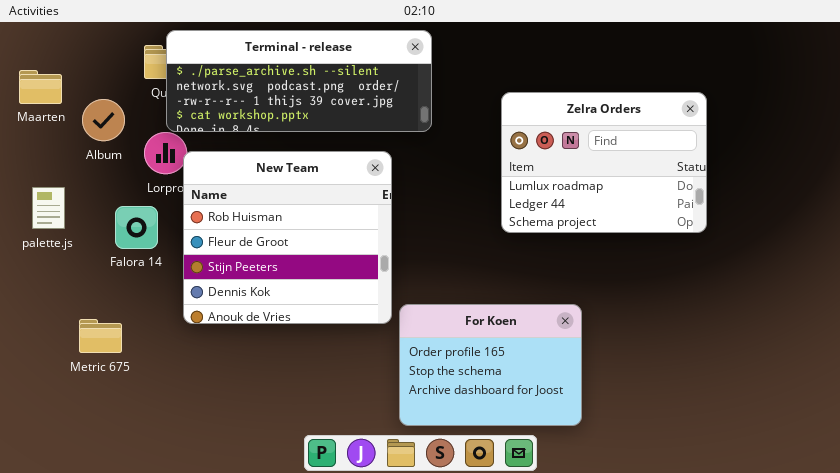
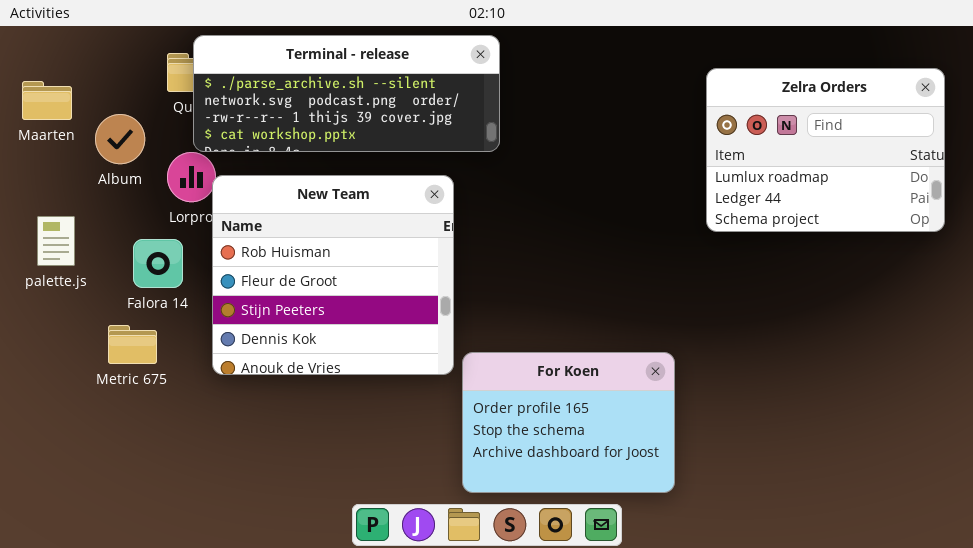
Zelra Orders: [501,92,707,233] -> [706,68,945,232], moved
Metric 675: [79,319,122,353] -> [108,325,157,364], moved

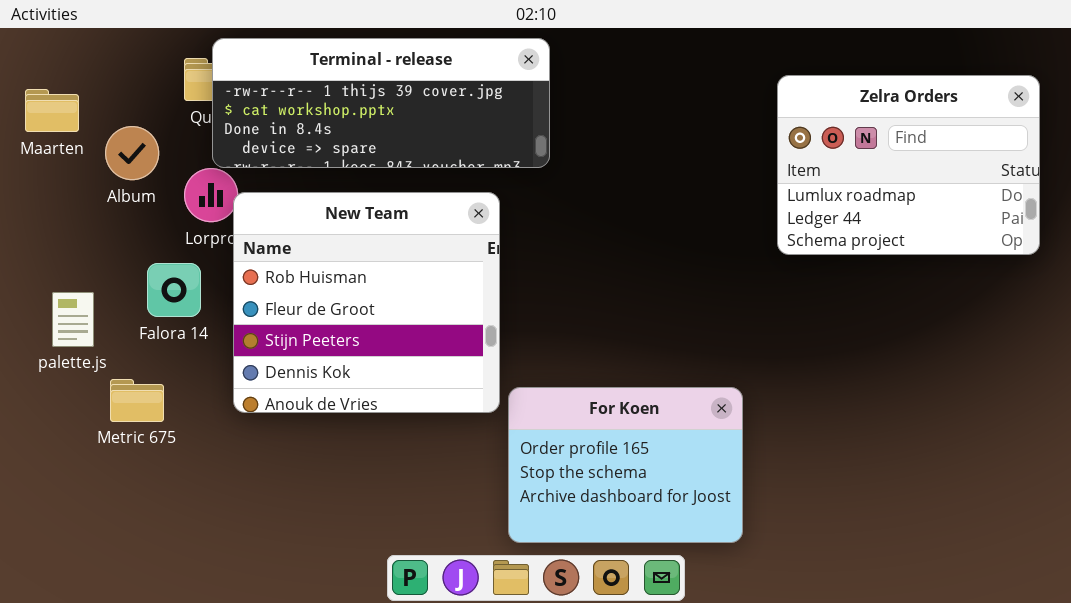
Terminal - release: [193,35,500,152] -> [212,38,550,168], scrolled down 2 rows
palette.js: [37,216,75,266] -> [52,292,94,347], moved
Metric 675: [108,325,157,364] -> [110,379,164,422], moved

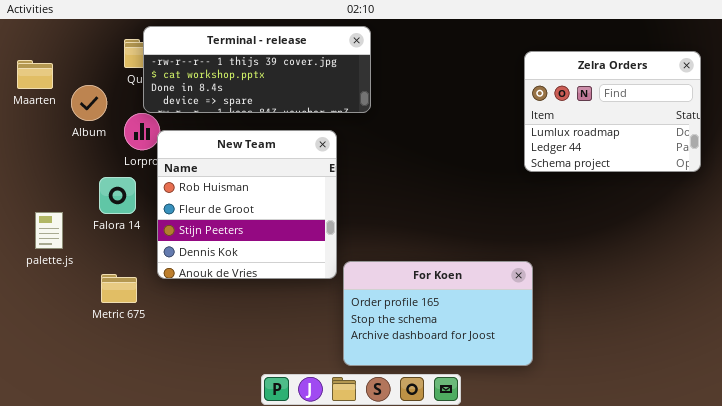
palette.js: [52,292,94,347] -> [35,212,63,249], moved
Metric 675: [110,379,164,422] -> [101,274,137,303], moved
For Koen: [508,387,743,543] -> [343,261,533,366], resized

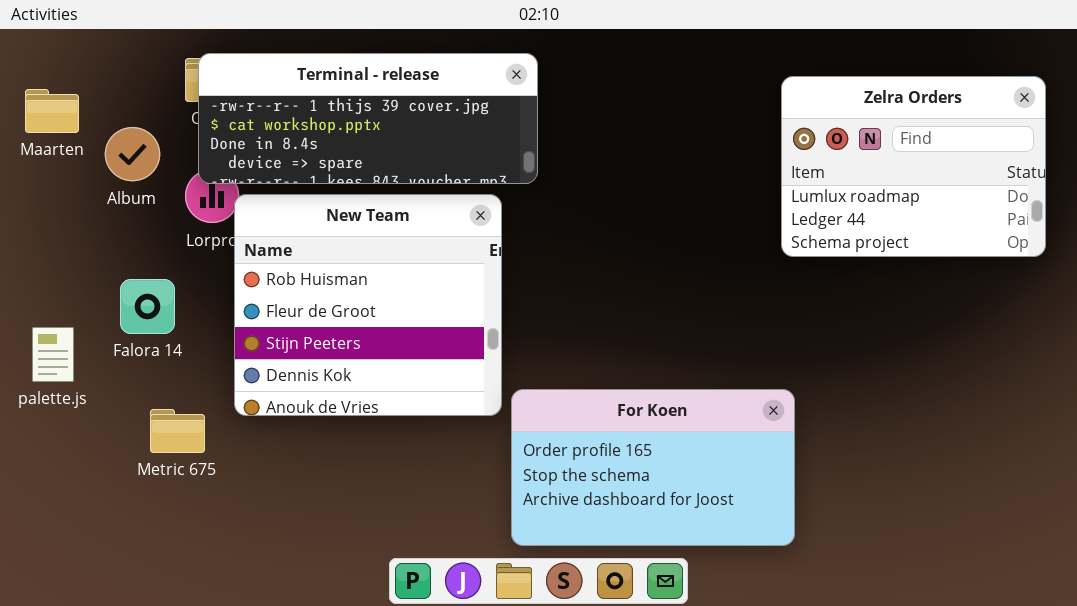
Terminal - release: [143,26,371,113] -> [198,53,538,184], moved
Falora 14: [99,177,136,214] -> [120,279,175,334], moved
palette.js: [35,212,63,249] -> [32,327,74,382], moved

